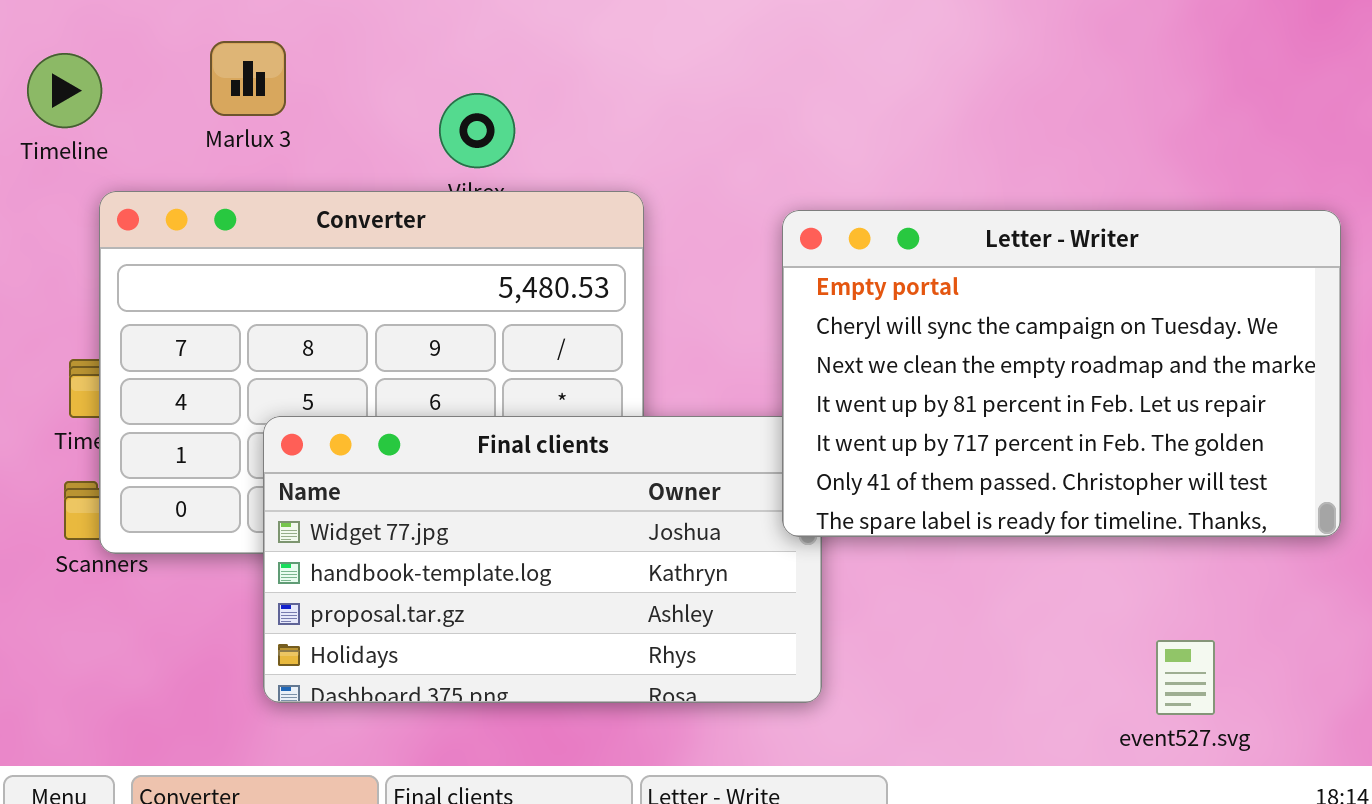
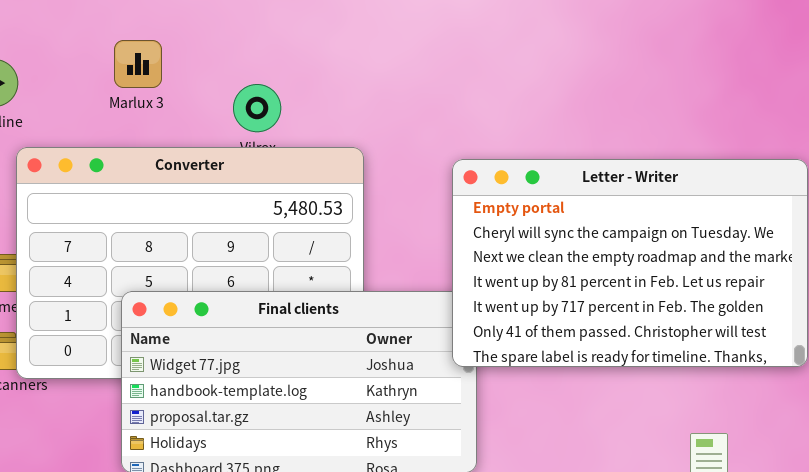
Marlux 3: [210,41,286,116] -> [114,40,162,88], moved

